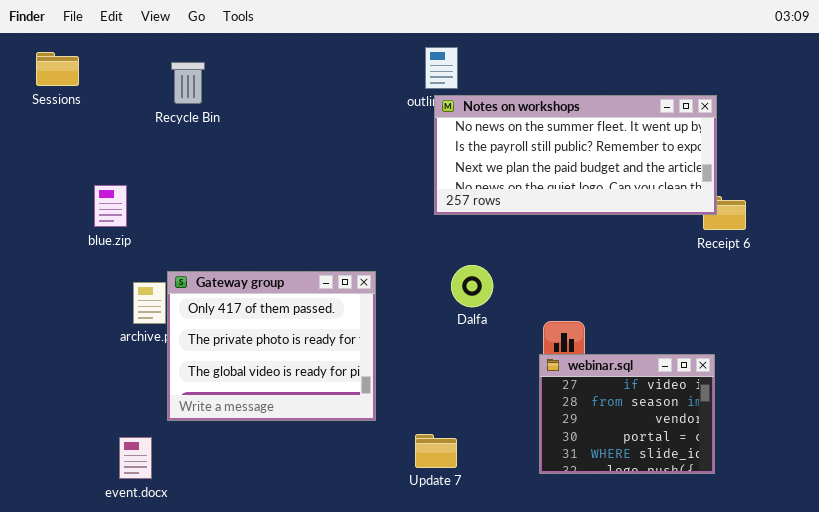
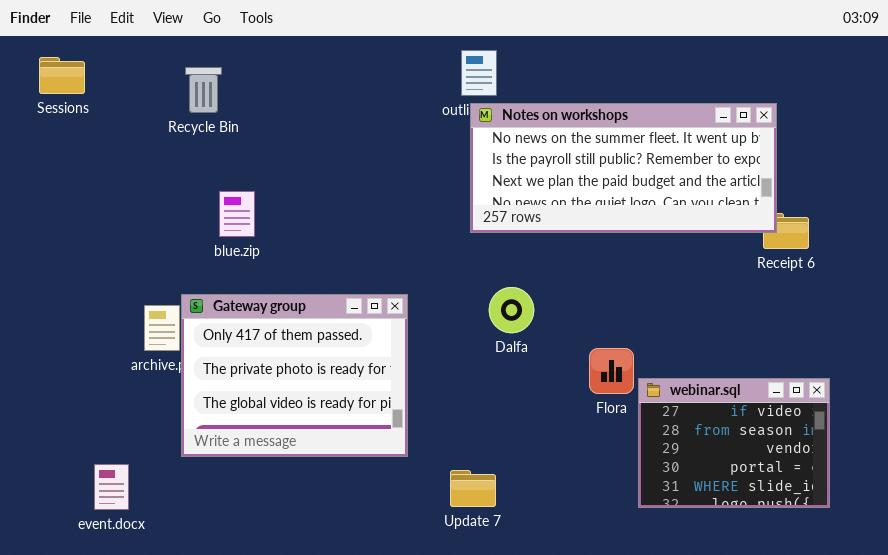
blue.zip: [94,185,127,227] -> [219,191,255,237], moved
webinar.sql: [539,354,715,474] -> [638,378,830,508], moved
event.docx: [119,437,152,479] -> [94,464,129,510], moved

